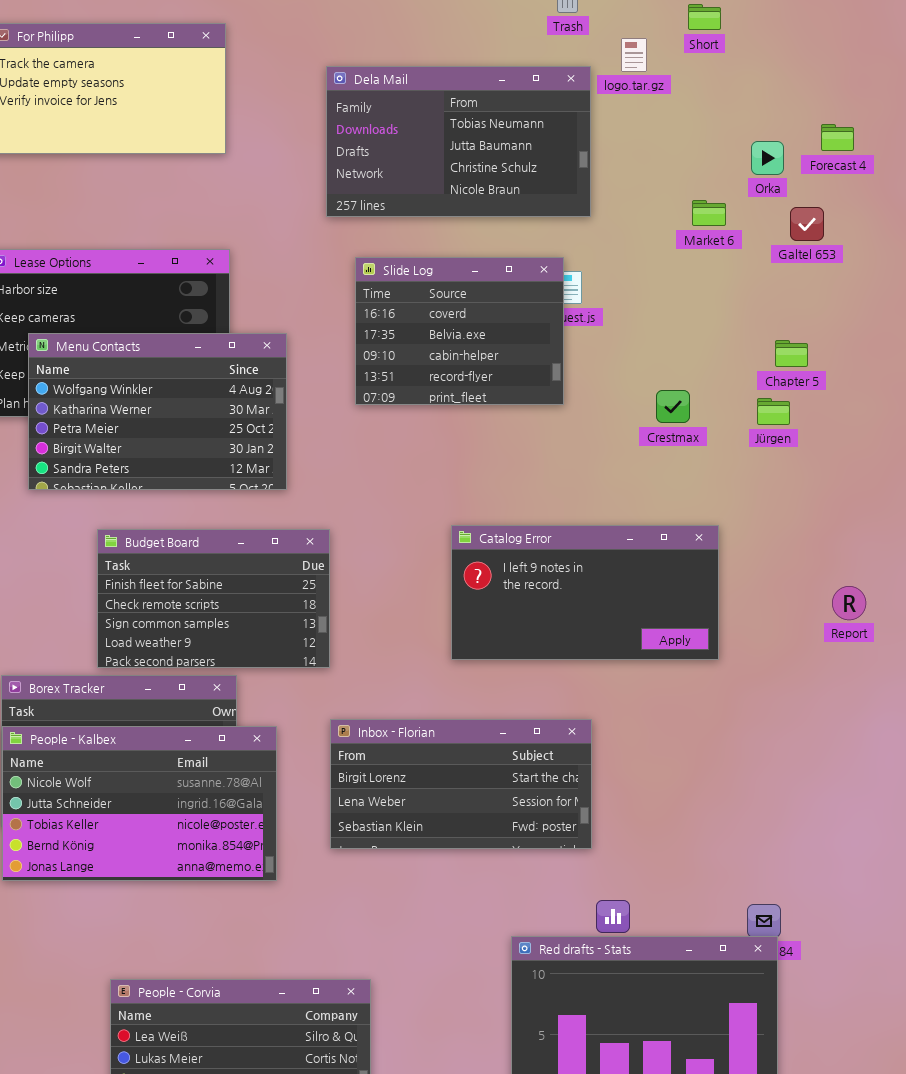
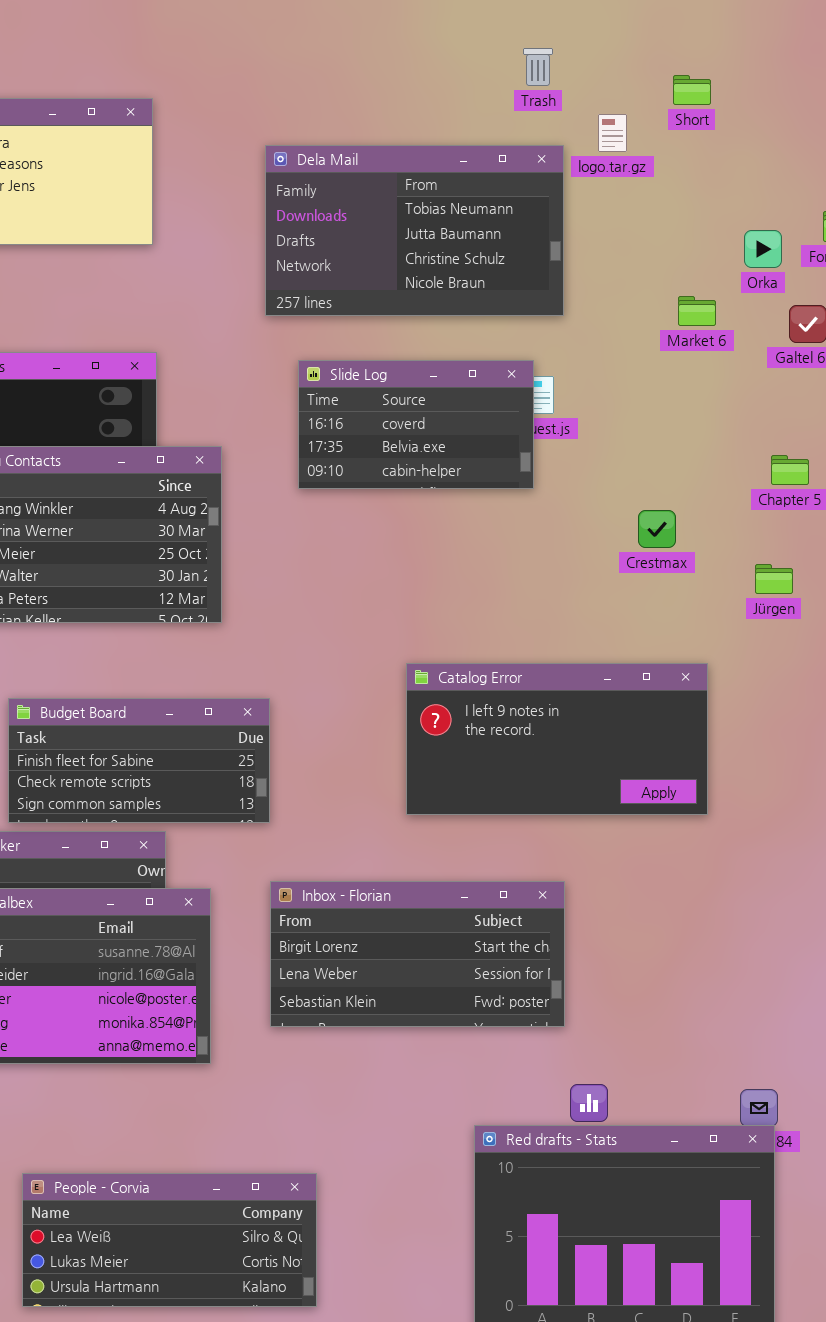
Slide Log: [355,257,564,405] -> [298,360,534,489], resized
Jürgen: [757,398,790,425] -> [755,564,793,594], moved
Budget Board: [97,529,330,668] -> [8,698,270,823], resized

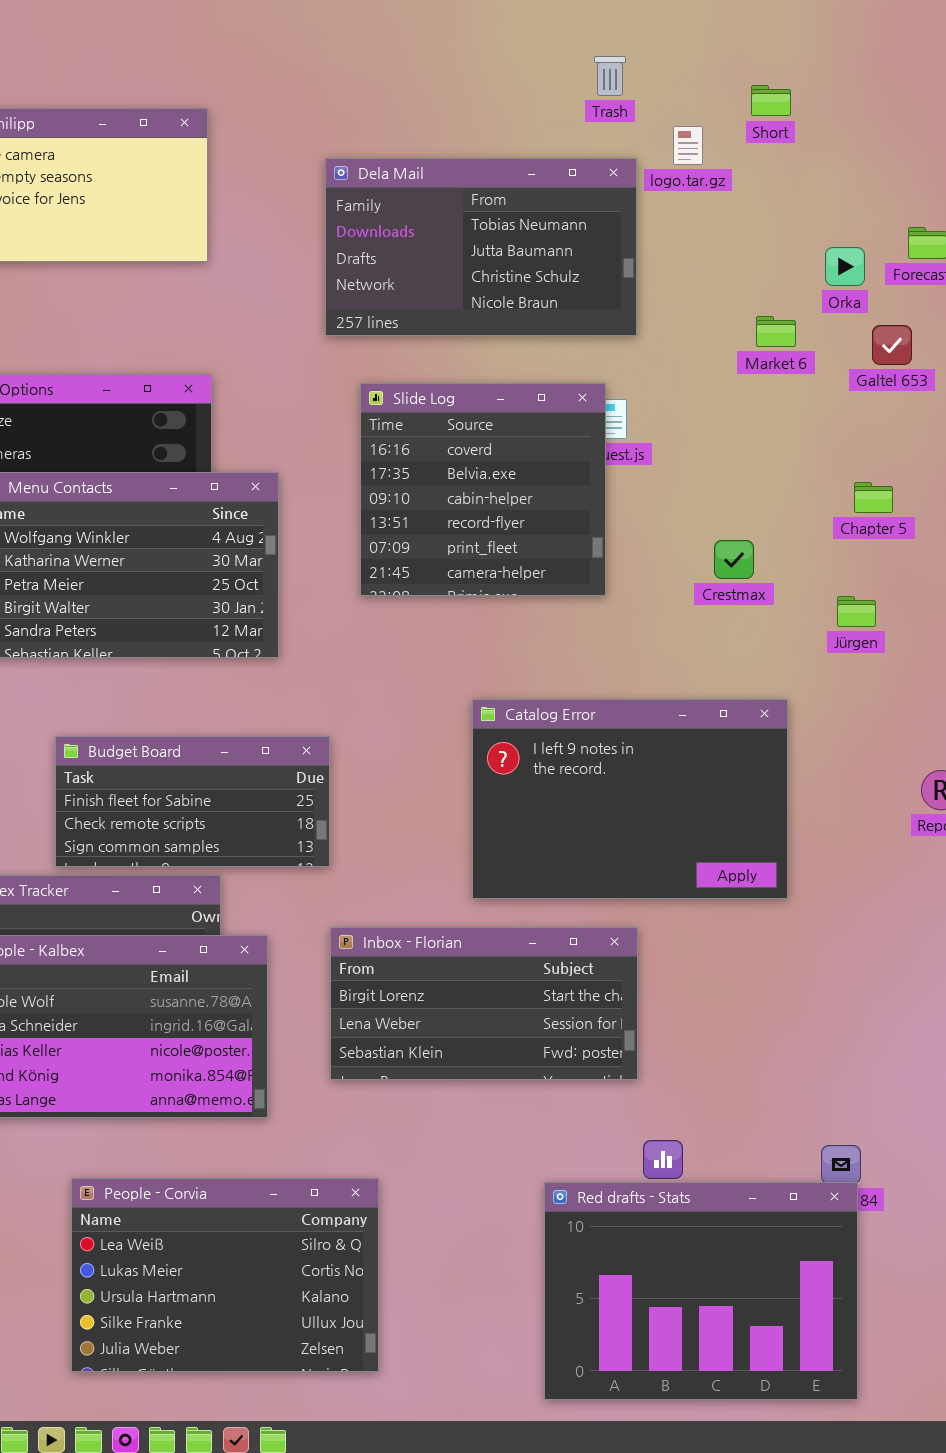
Slide Log: [298,360,534,489] -> [360,383,606,596], resized
Catalog Error: [406,663,708,815] -> [472,699,788,899], resized
People - Corvia: [22,1173,317,1307] -> [71,1178,379,1372], resized

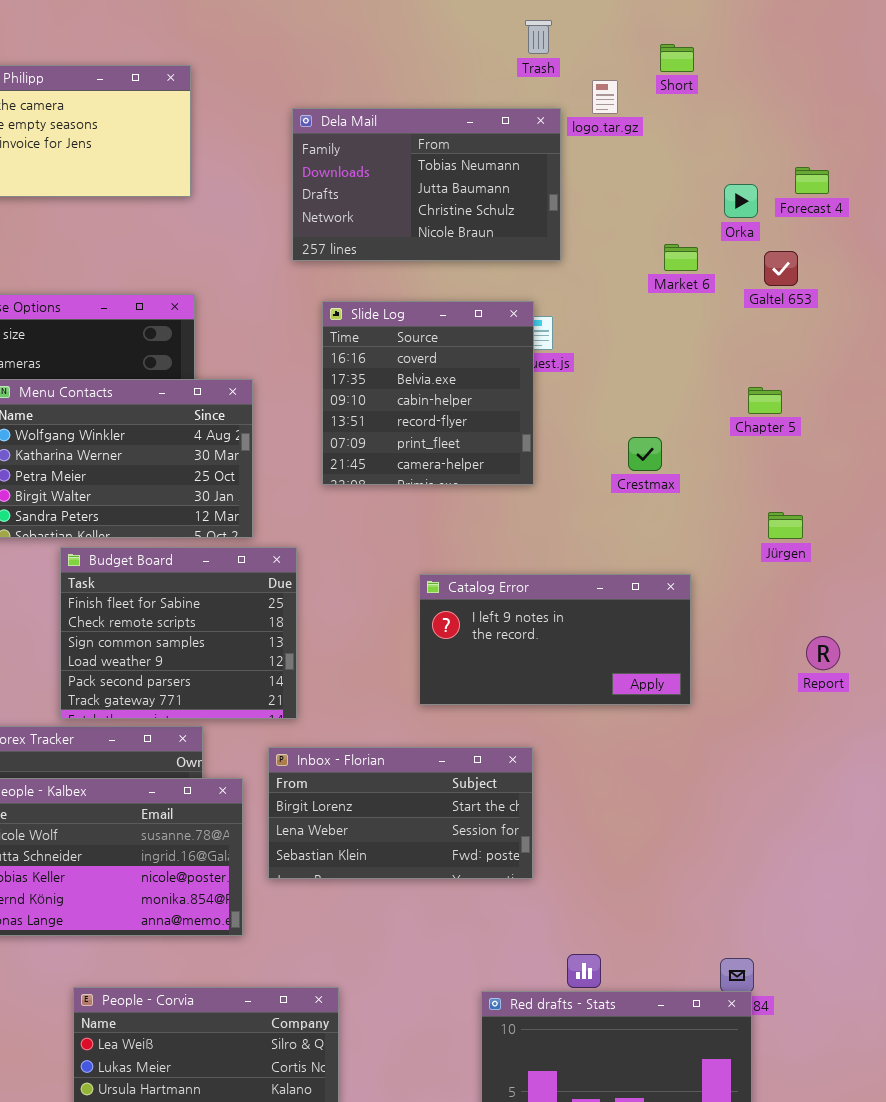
Jürgen: [837,596,876,627] -> [768,512,803,539], moved
Catalog Error: [472,699,788,899] -> [419,574,691,705], resized
Budget Board: [55,736,330,867] -> [60,547,297,719], resized
Inbox - Florian: [330,927,638,1080] -> [268,747,533,879], moved

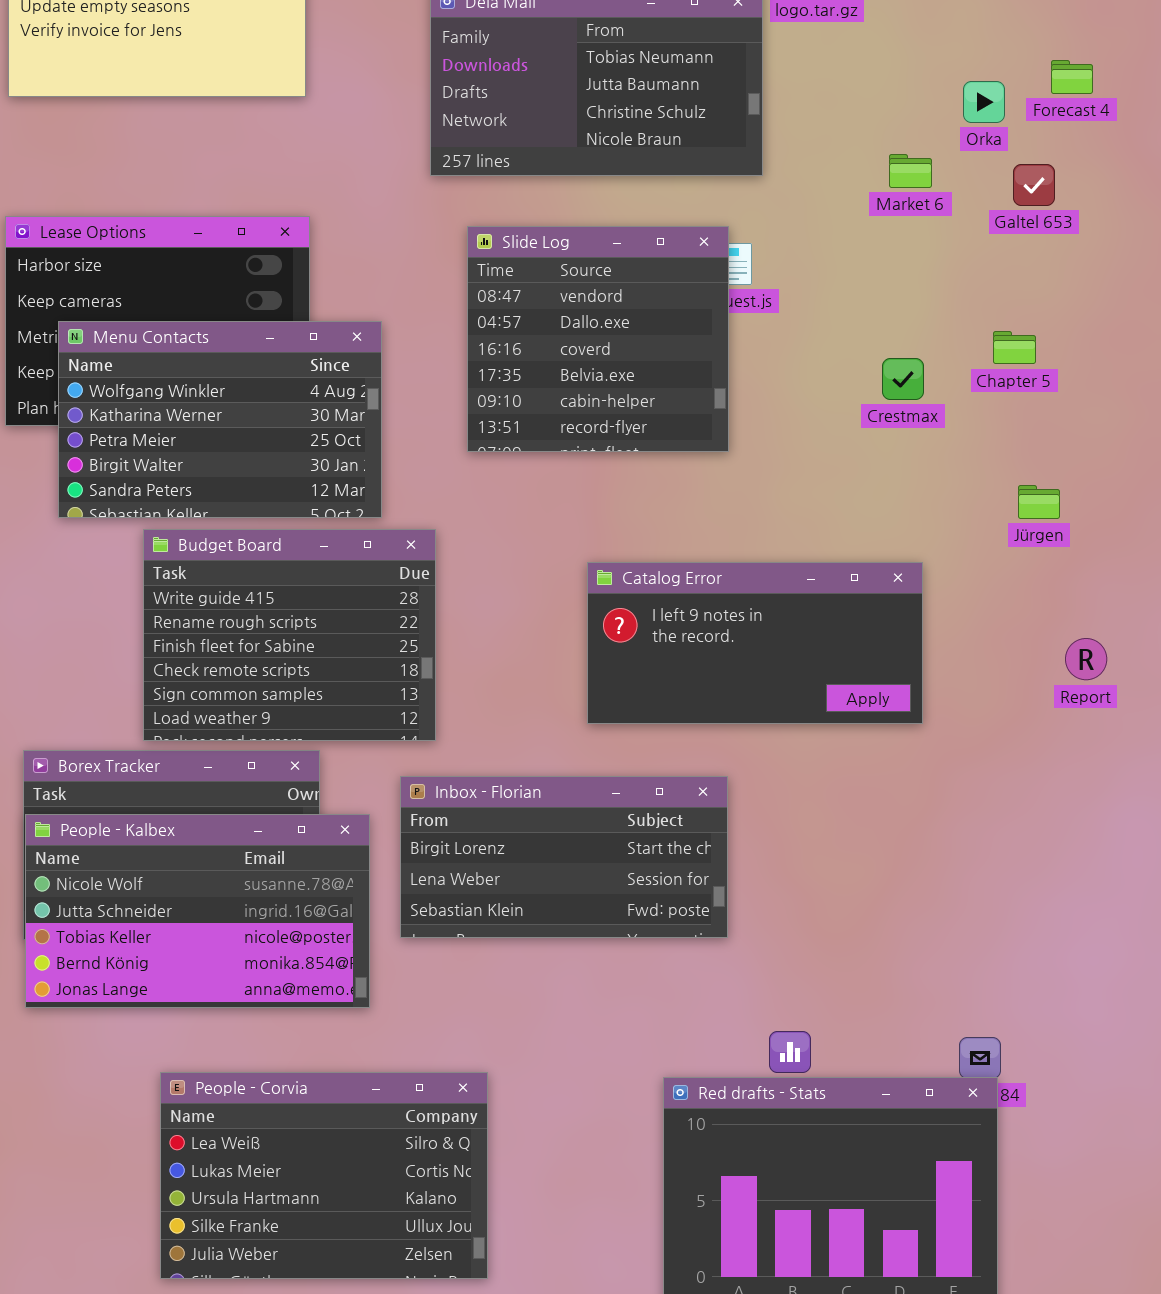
Slide Log: [322,301,534,485] -> [467,226,729,452], scrolled up 2 rows
Crestmax: [628,437,662,471] -> [882,358,924,400], moved
Budget Board: [60,547,297,719] -> [143,529,436,741], scrolled up 2 rows

